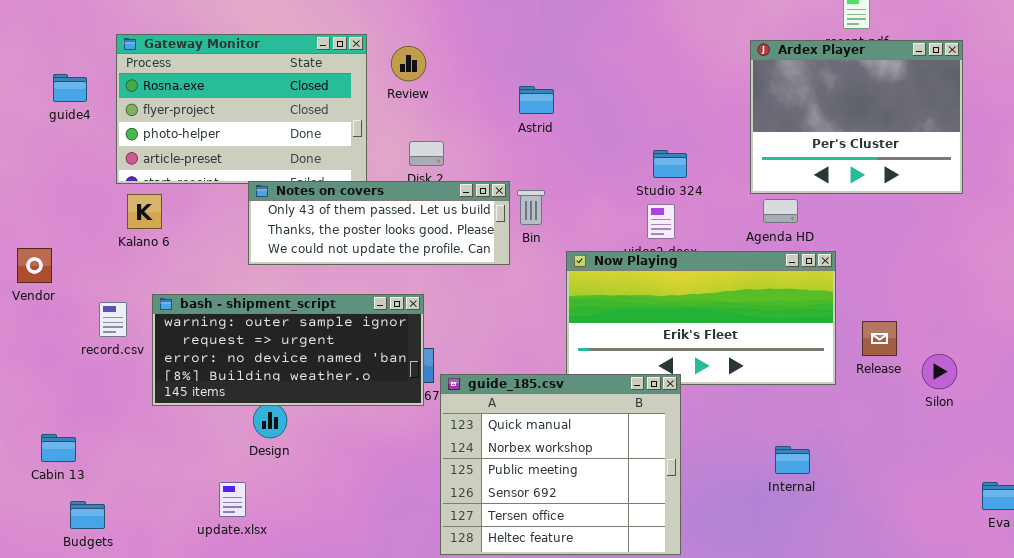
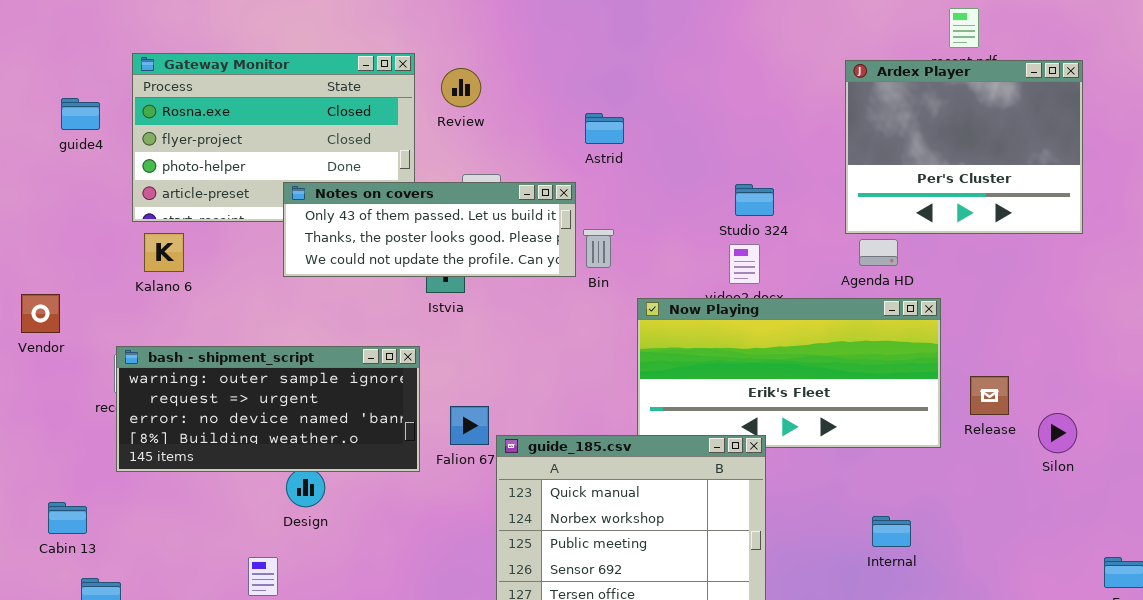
Notes on covers: [248,181,510,265] -> [283,182,576,277], moved
bash - shipment_script: [152,294,424,406] -> [116,346,420,472], moved

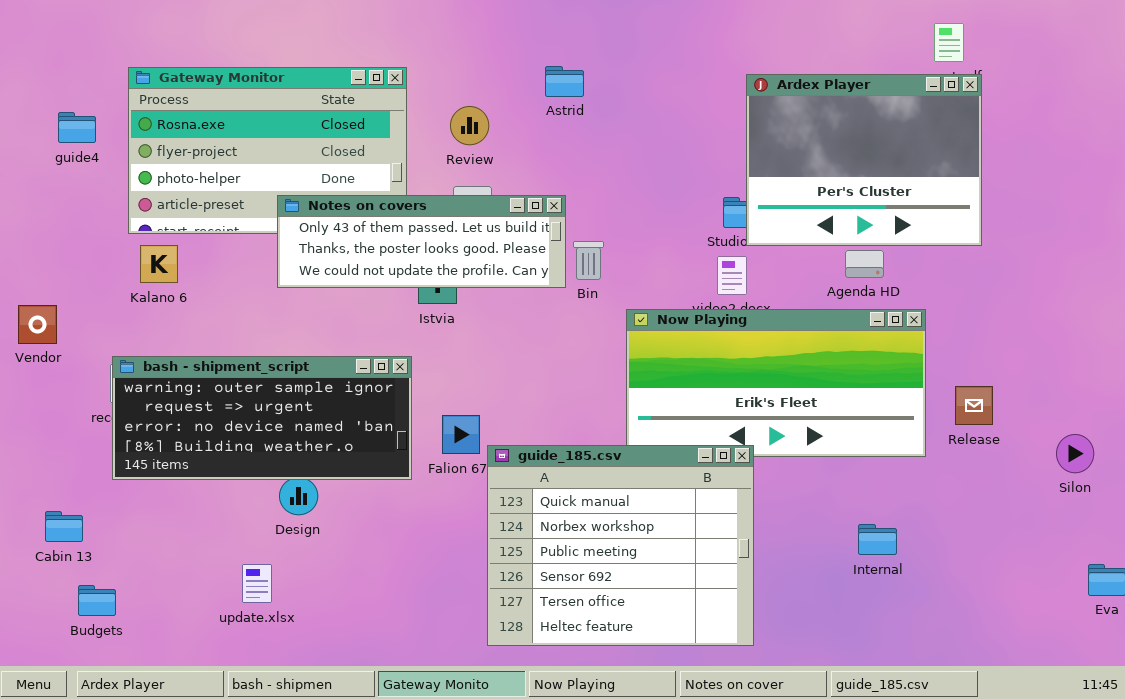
Ardex Player: [845,60,1083,234] -> [746,74,982,246], moved
Review: [441,68,481,107] -> [450,106,489,145], moved
Astrid: [585,113,624,144] -> [545,66,584,97], moved
Silon: [1038,413,1077,453] -> [1056,434,1094,473], moved

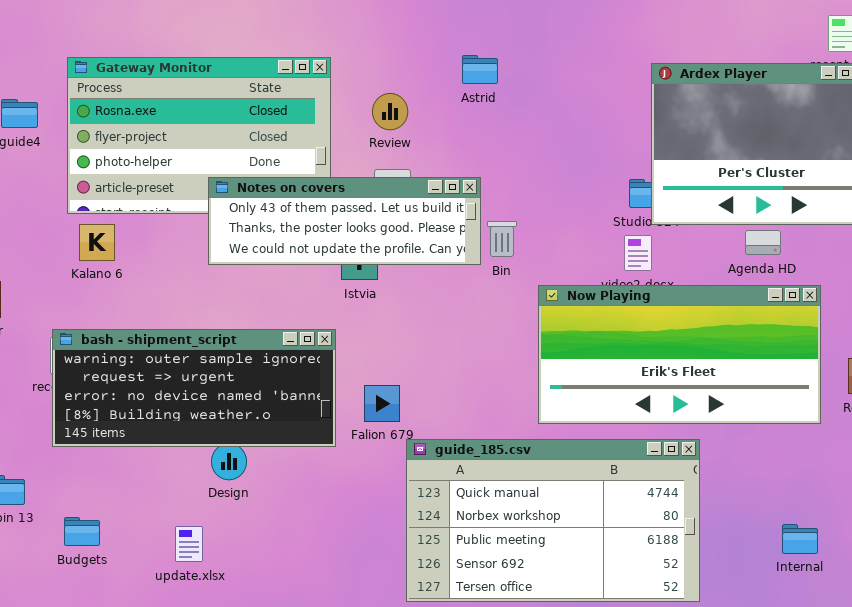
guide_185.csv: [487,445,754,646] -> [406,439,700,602], resized
Internal: [858,524,897,555] -> [782,524,818,554], moved
Budgets: [78,585,116,616] -> [64,517,100,546], moved

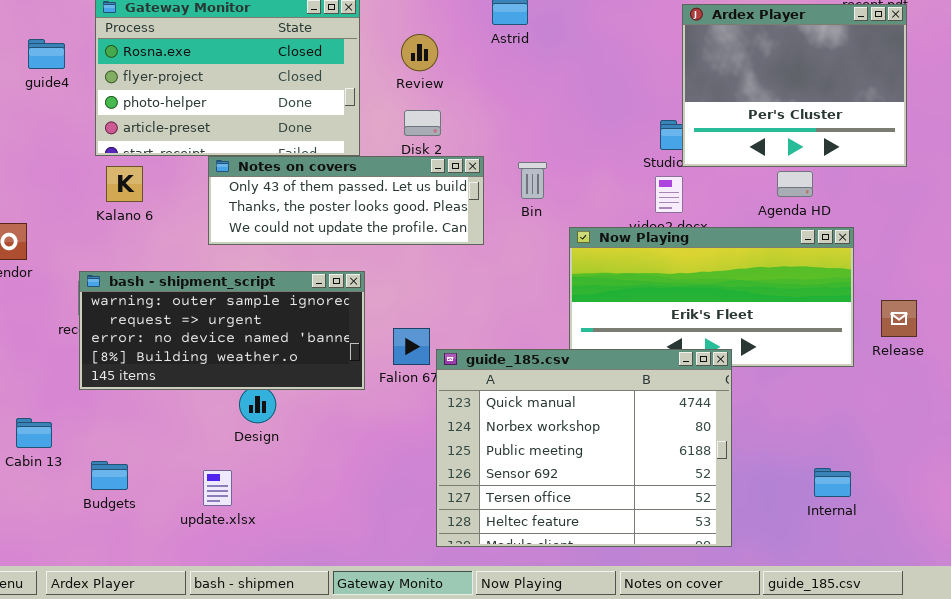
Notes on covers: [208,177,481,265] -> [208,156,484,245], moved
guide_185.csv: [406,439,700,602] -> [436,349,732,547], resized

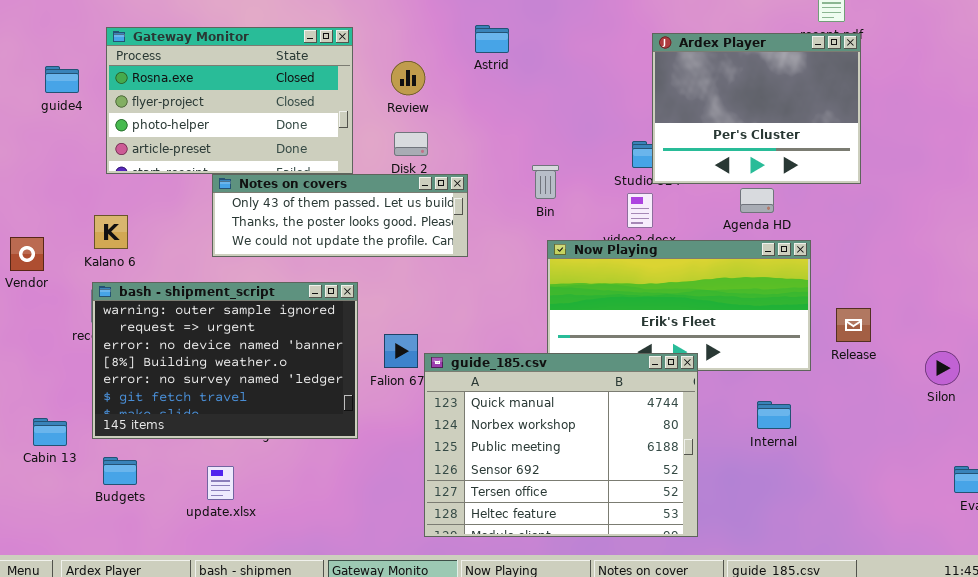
Bin: [518,162,547,199] -> [532,165,559,199], moved
Kalano 6: [106,166,143,202] -> [94,215,128,249], moved
bash - shipment_script: [79,271,365,390] -> [92,282,358,439], resized
Internal: [814,468,851,497] -> [757,401,791,429], moved

